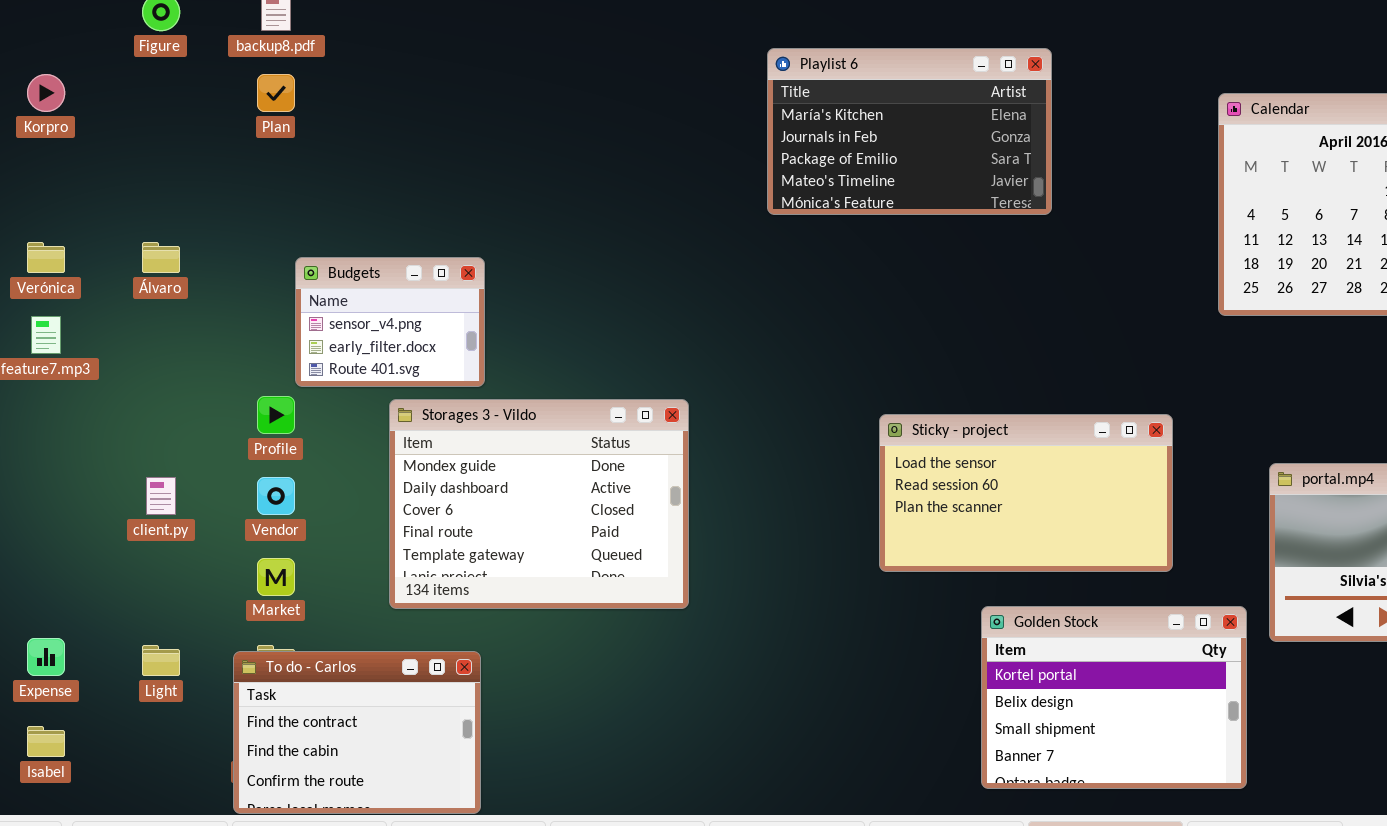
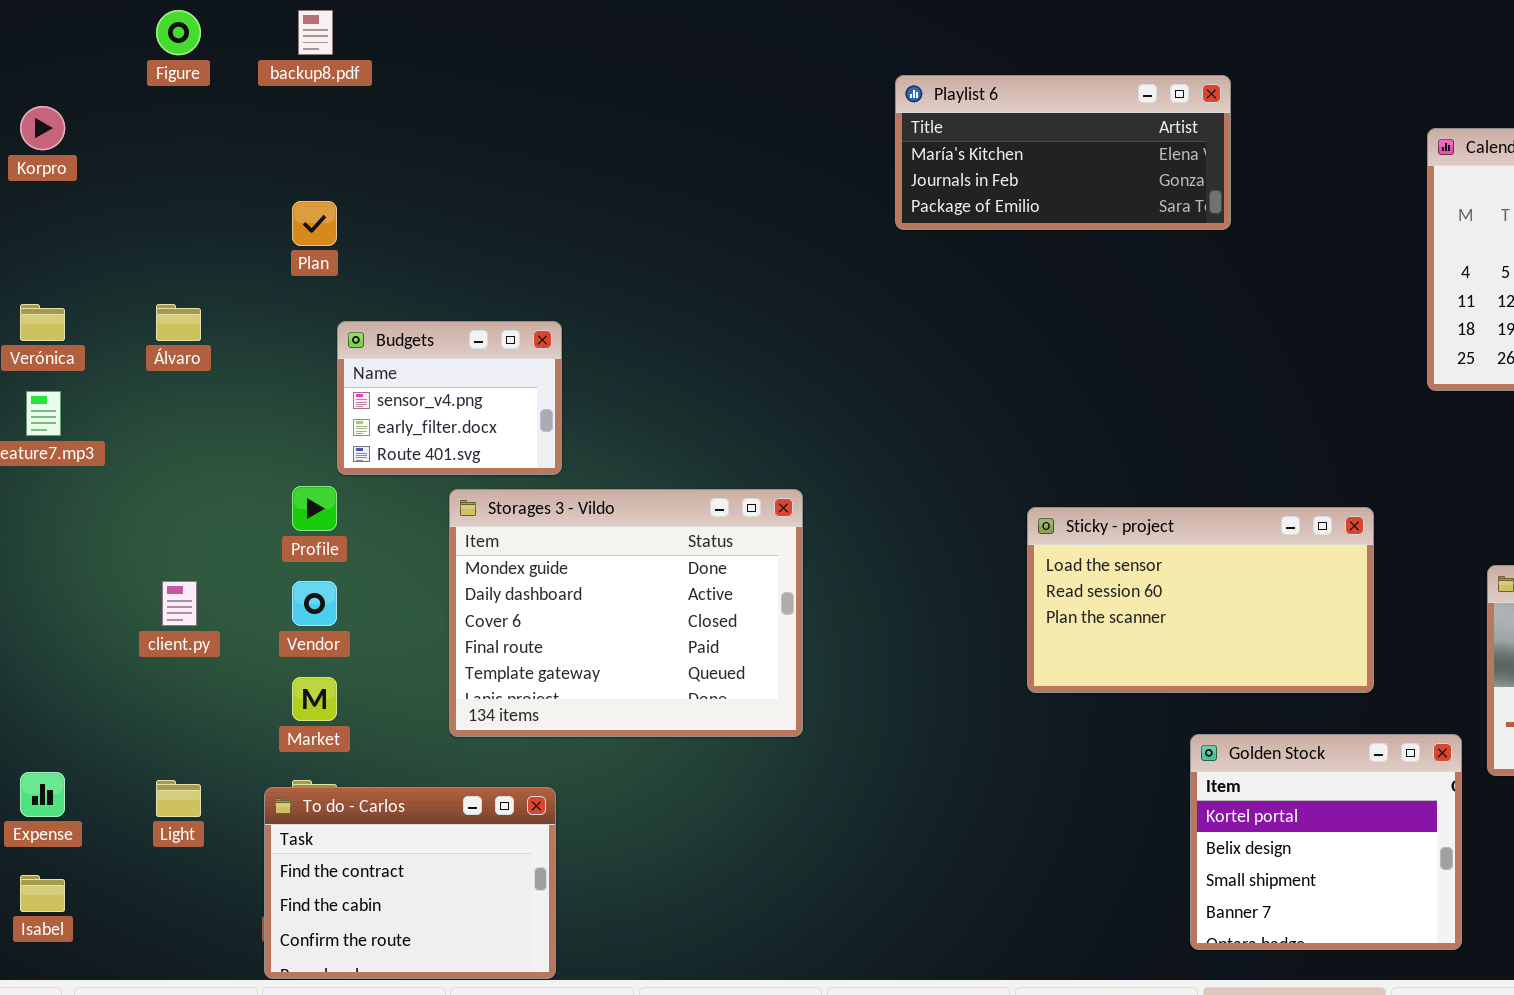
Playlist 6: [767,48,1052,215] -> [895,75,1231,230], resized
Plan: [257,74,295,112] -> [292,201,337,246], moved
Golden Stock: [981,606,1247,789] -> [1190,734,1462,950], resized

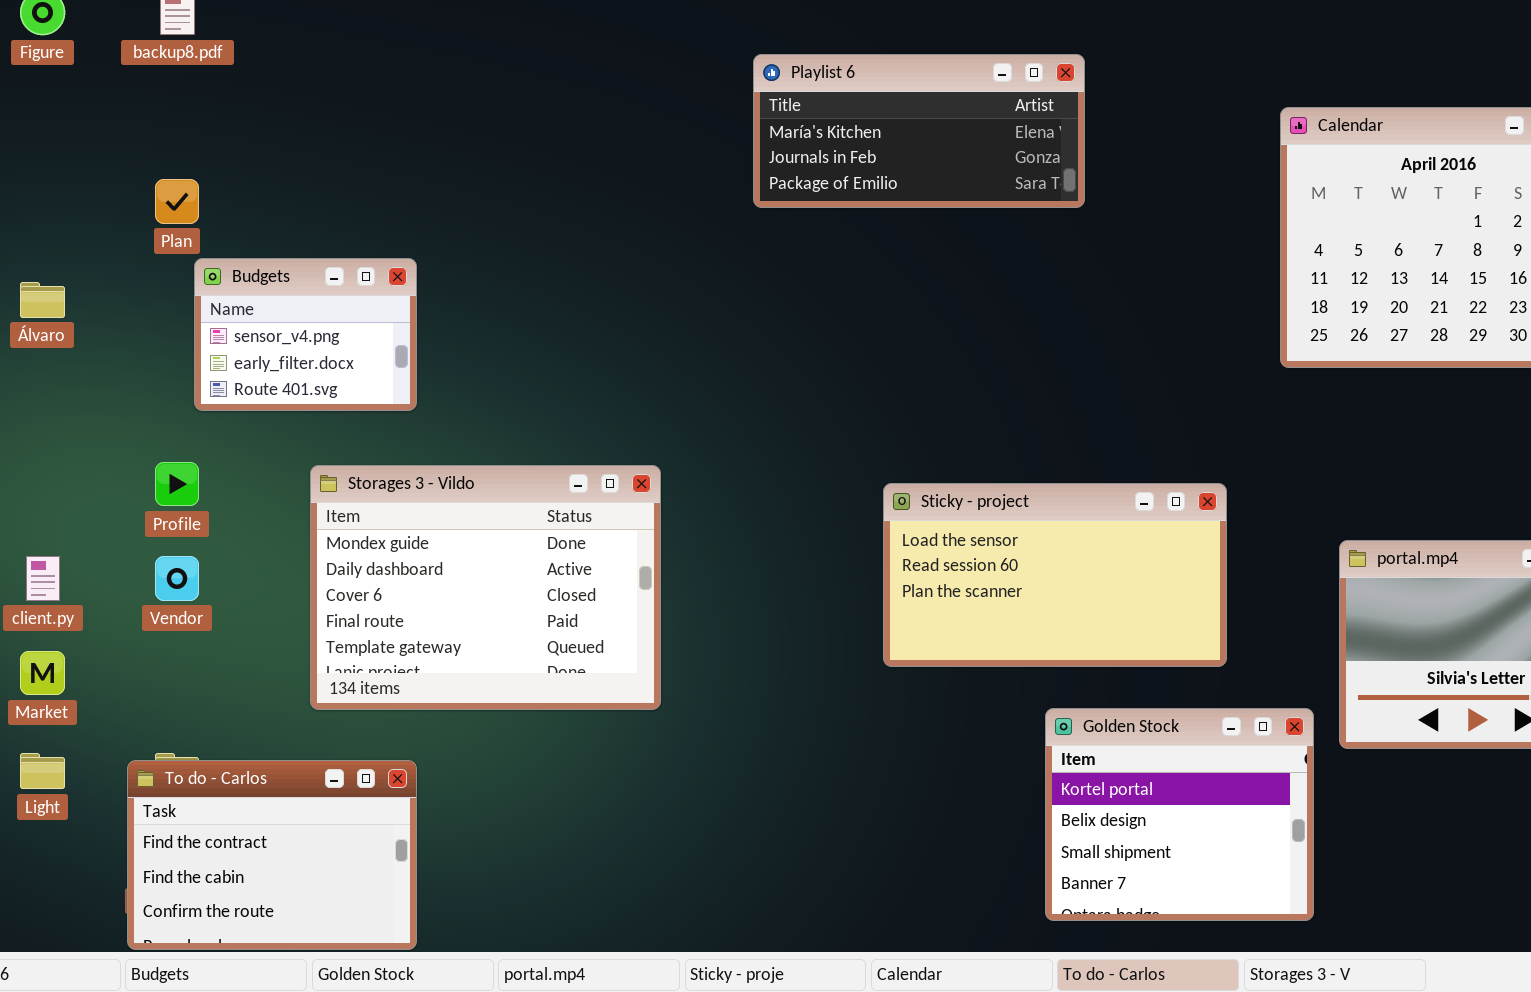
Budgets: [337,321,562,475] -> [194,258,417,411], moved
Market: [292,677,337,721] -> [20,651,65,695], moved

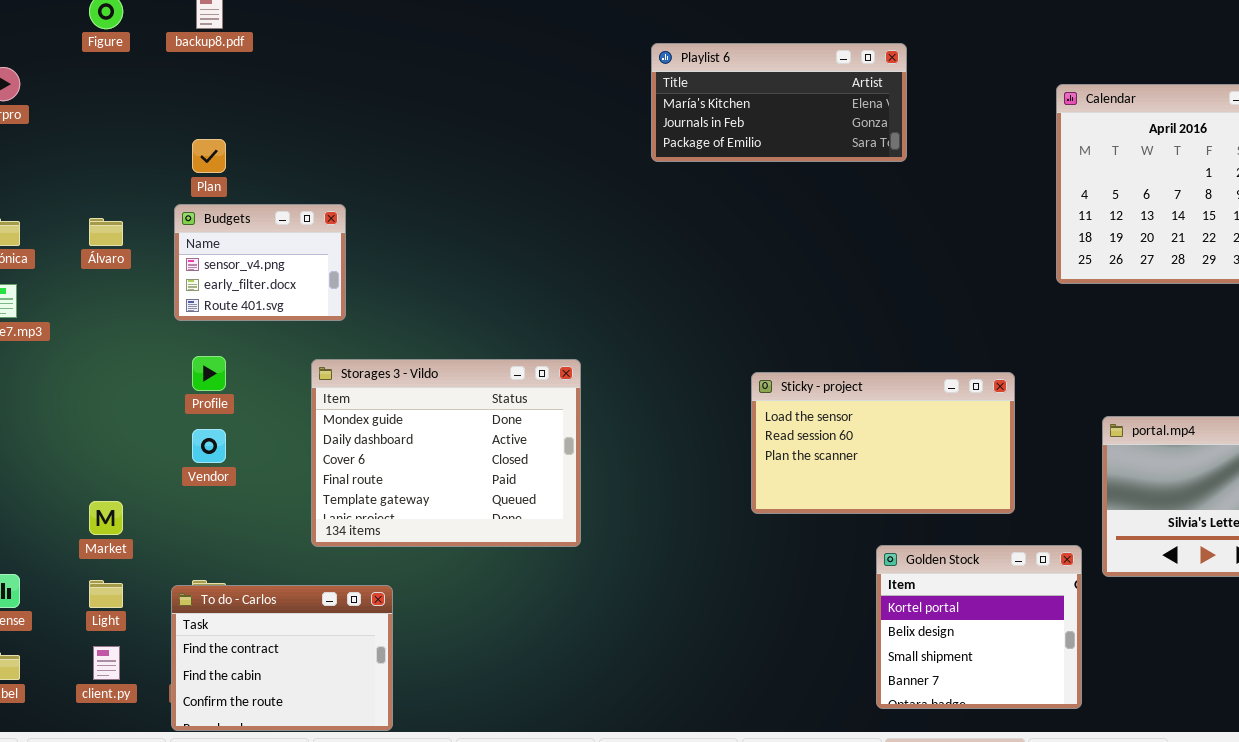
Budgets: [194,258,417,411] -> [174,204,346,321], moved
client.py: [26,556,60,601] -> [93,646,120,680], moved

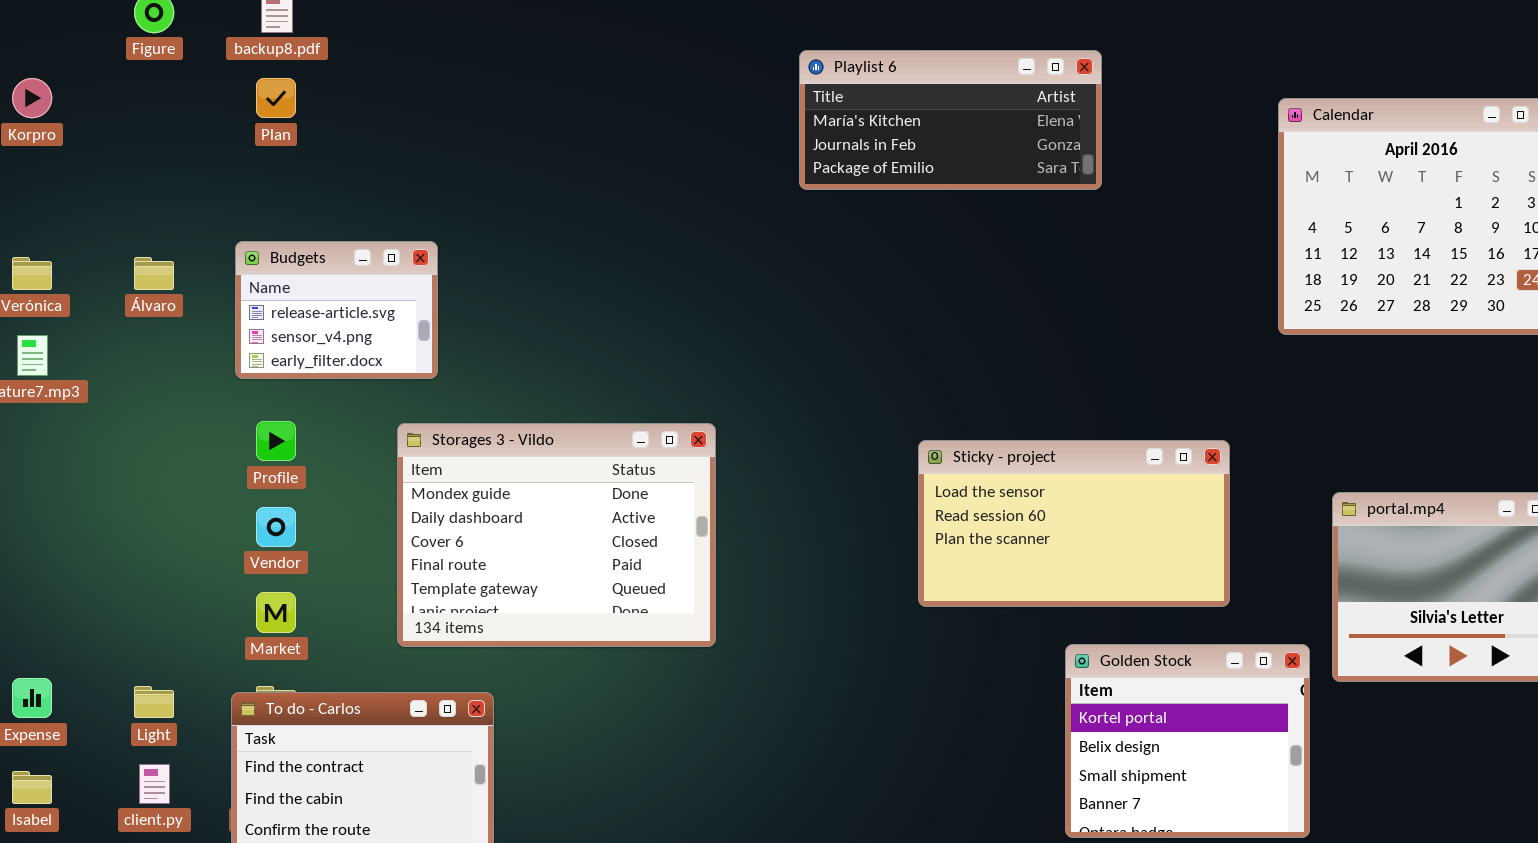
Plan: [192,139,226,173] -> [256,78,296,118], moved
Budgets: [174,204,346,321] -> [235,241,438,379], scrolled up 1 row
Market: [89,501,123,535] -> [256,592,296,633], moved

